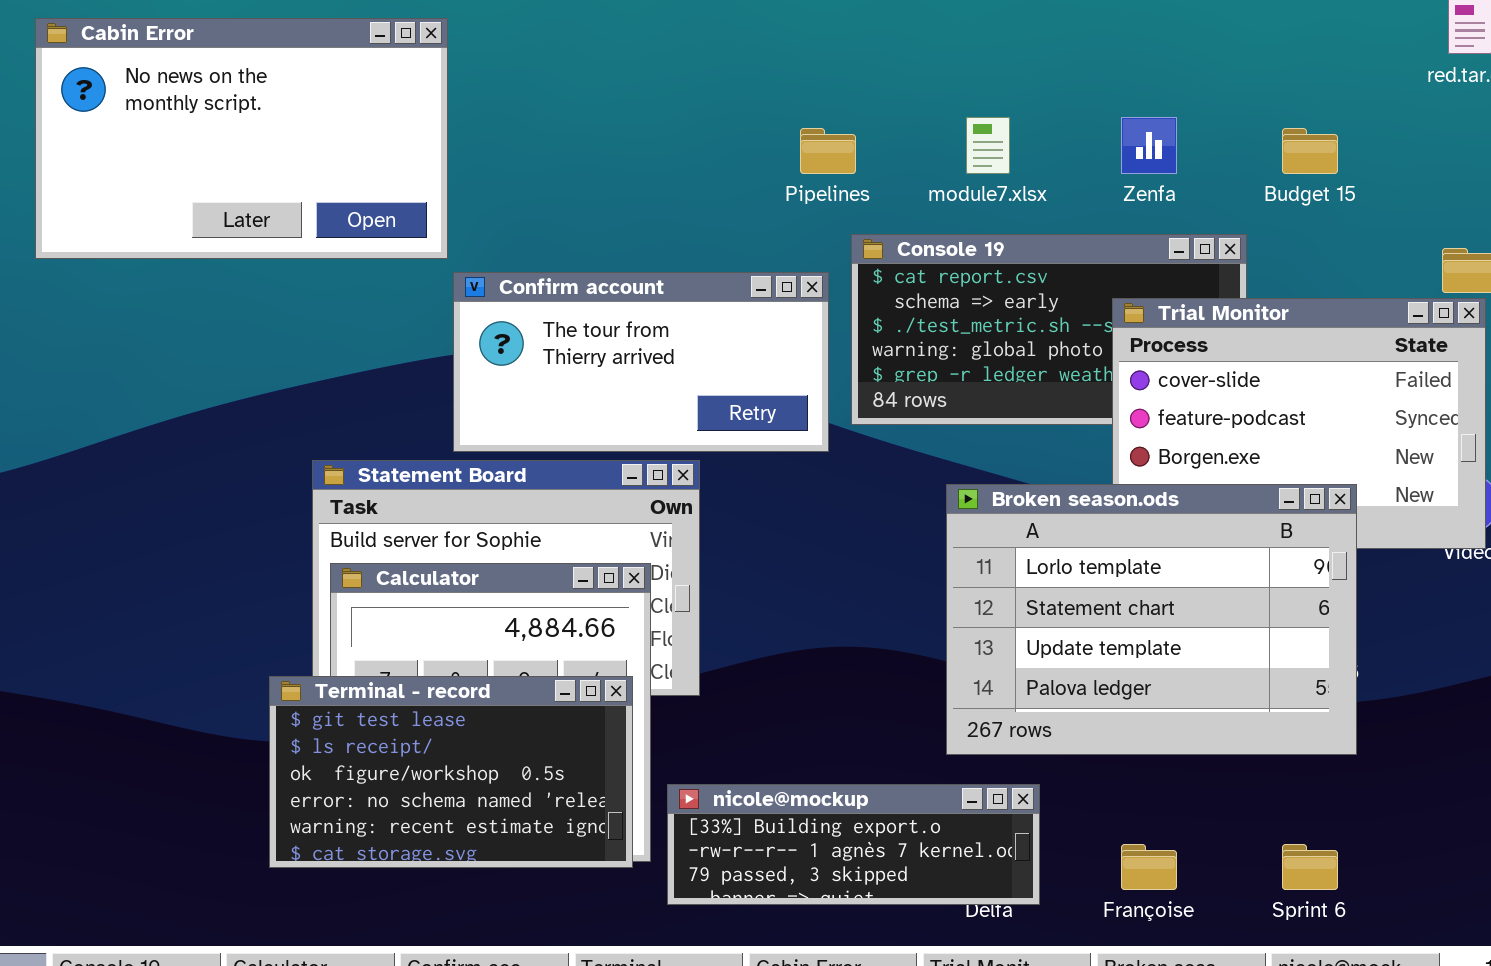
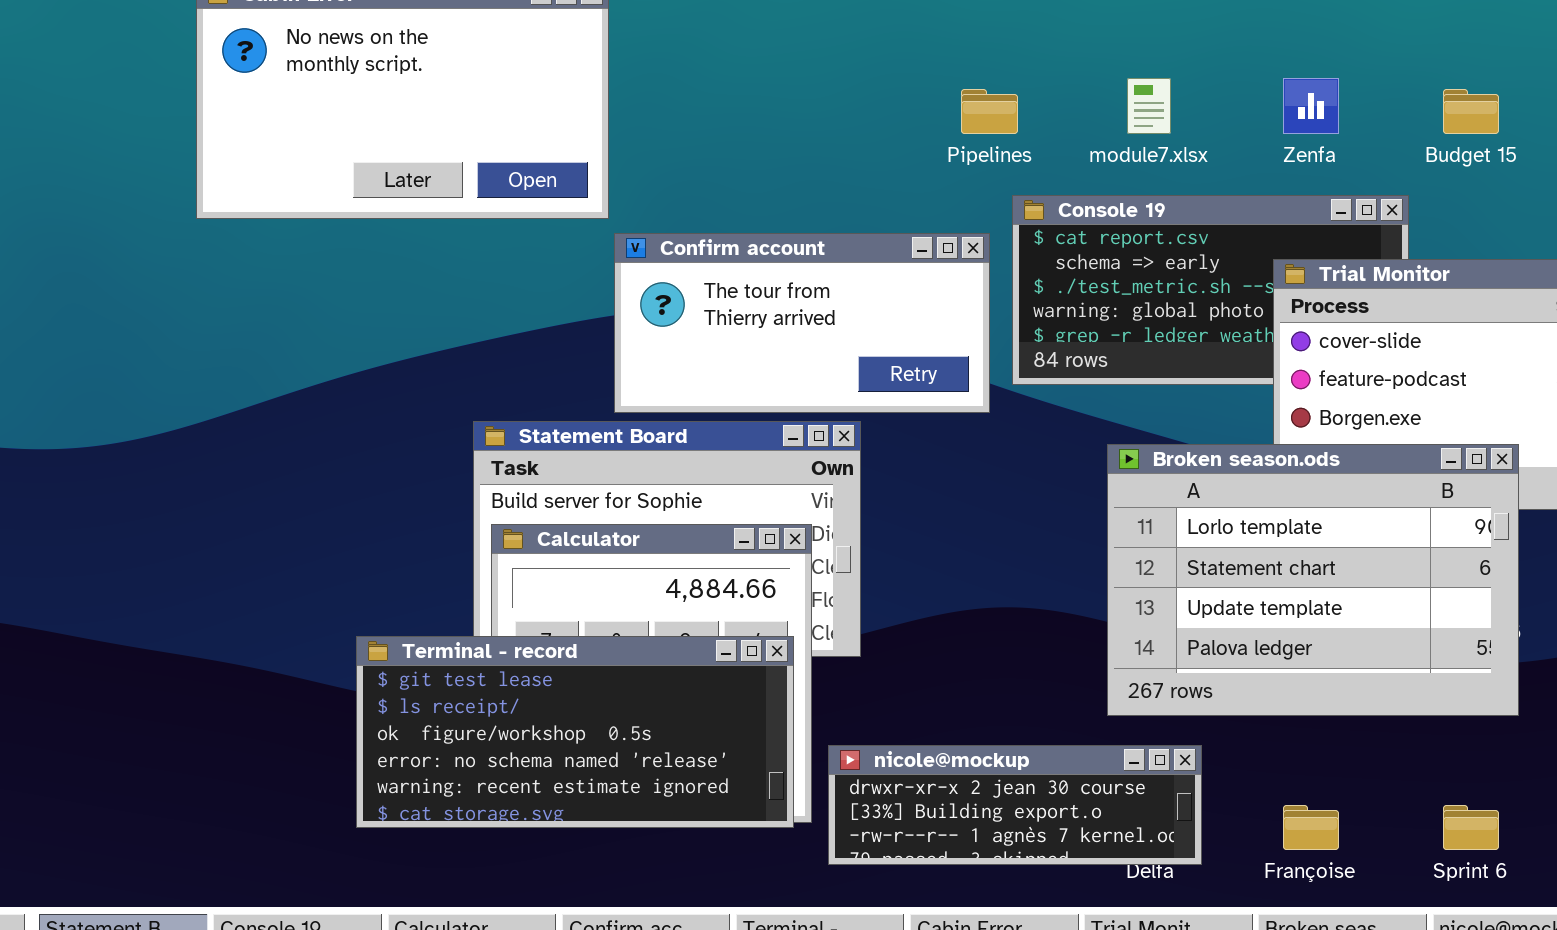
Terminal - record: [269,676,633,868] -> [356,636,794,828], resized
nicole@mockup: [667,784,1040,905] -> [828,745,1202,865], scrolled up 1 row

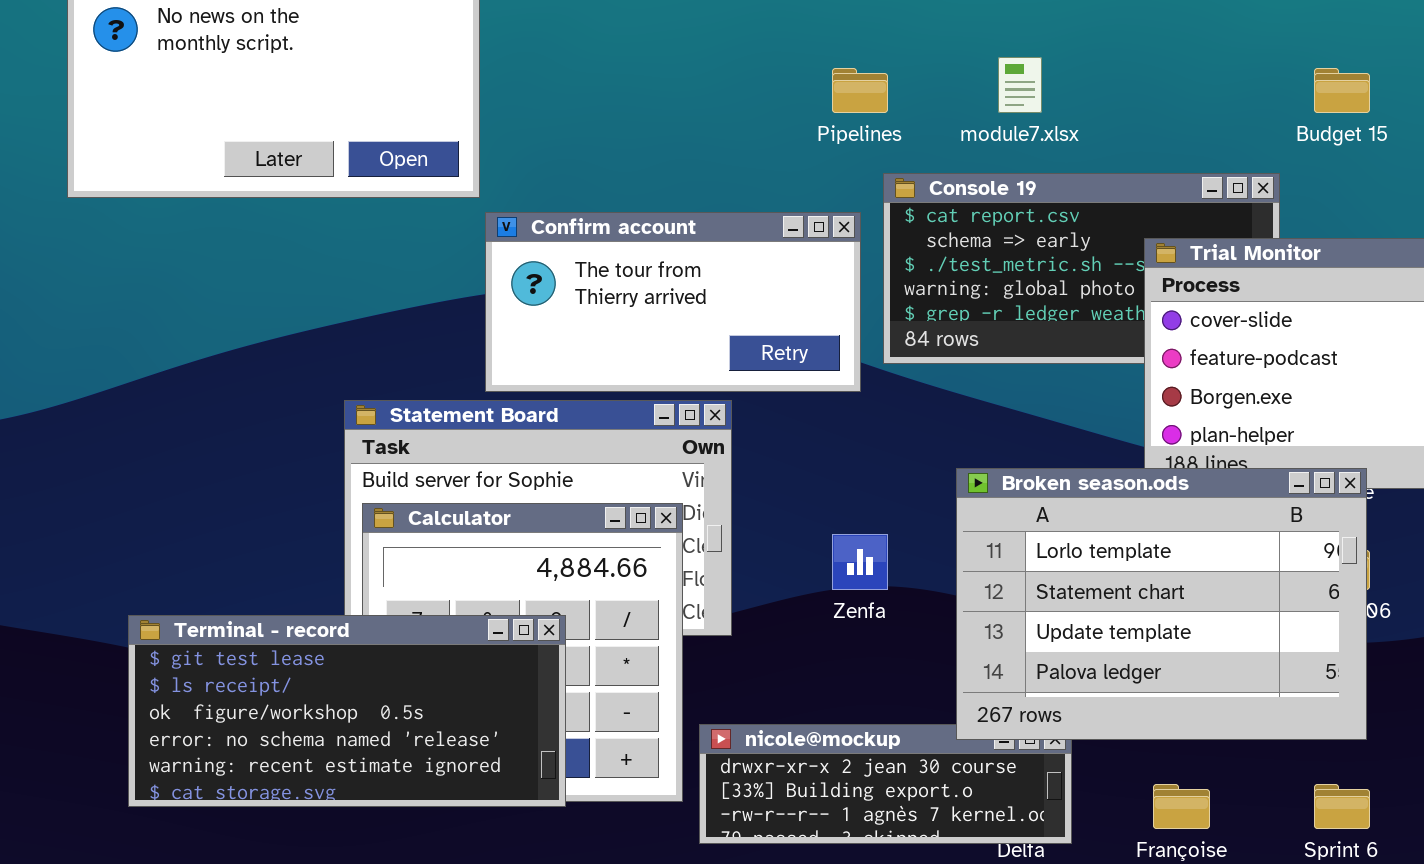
Zenfa: [1283,78,1339,134] -> [832,534,888,590], moved
Broken season.ods: [1107,444,1519,716] -> [956,468,1367,740], moved
Terminal - record: [356,636,794,828] -> [128,615,566,807], moved

